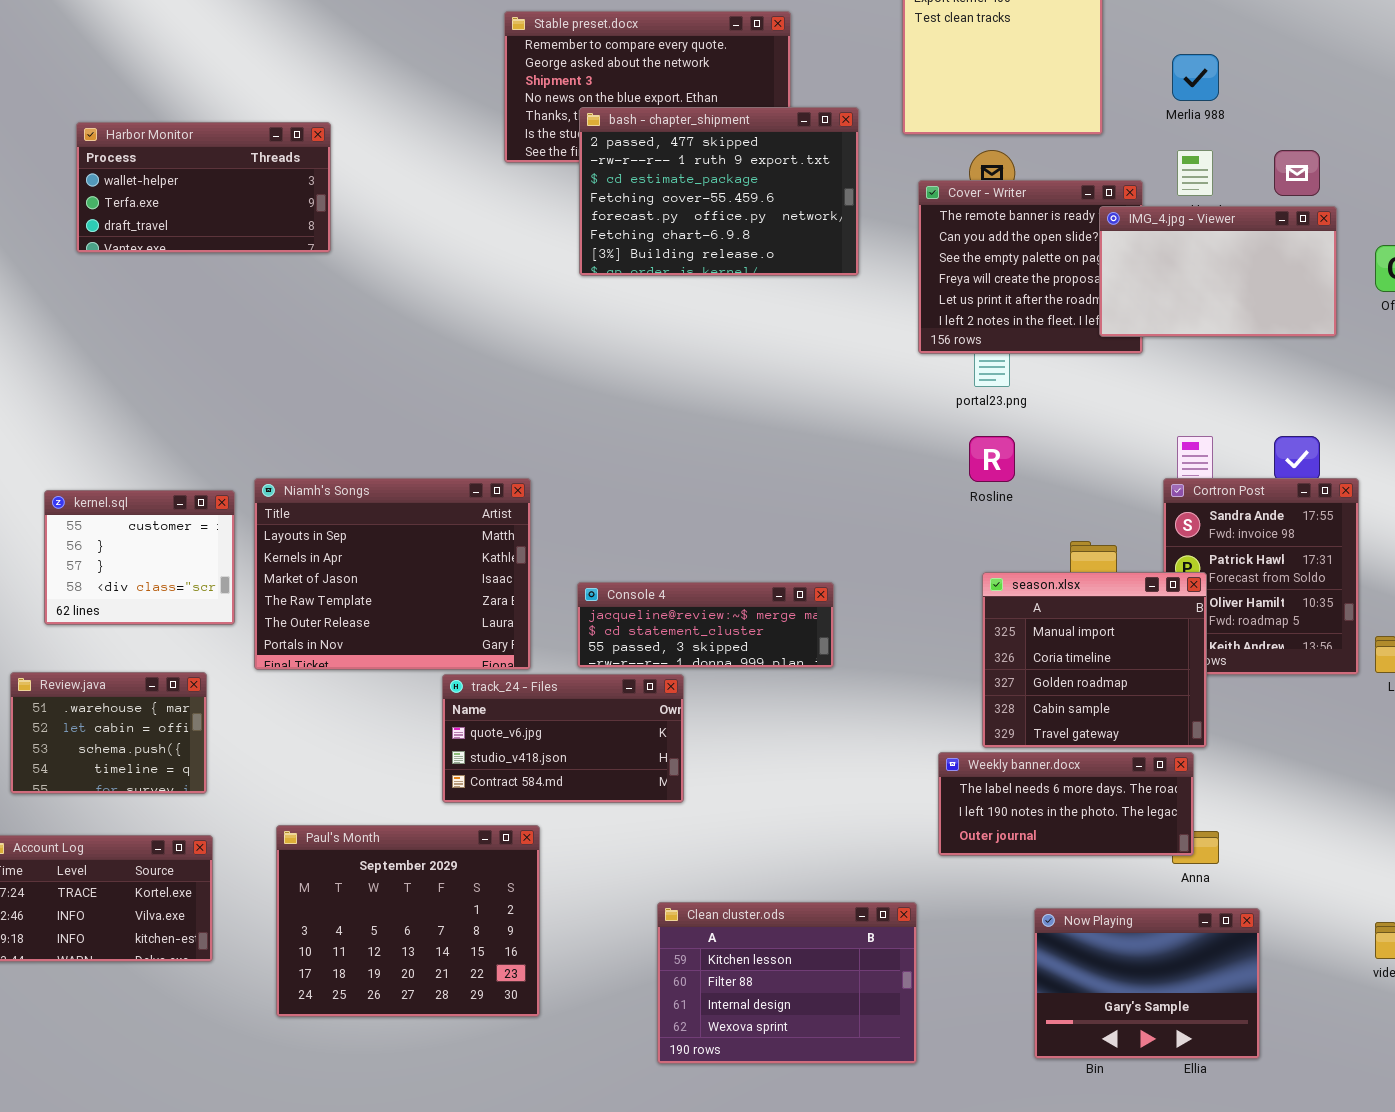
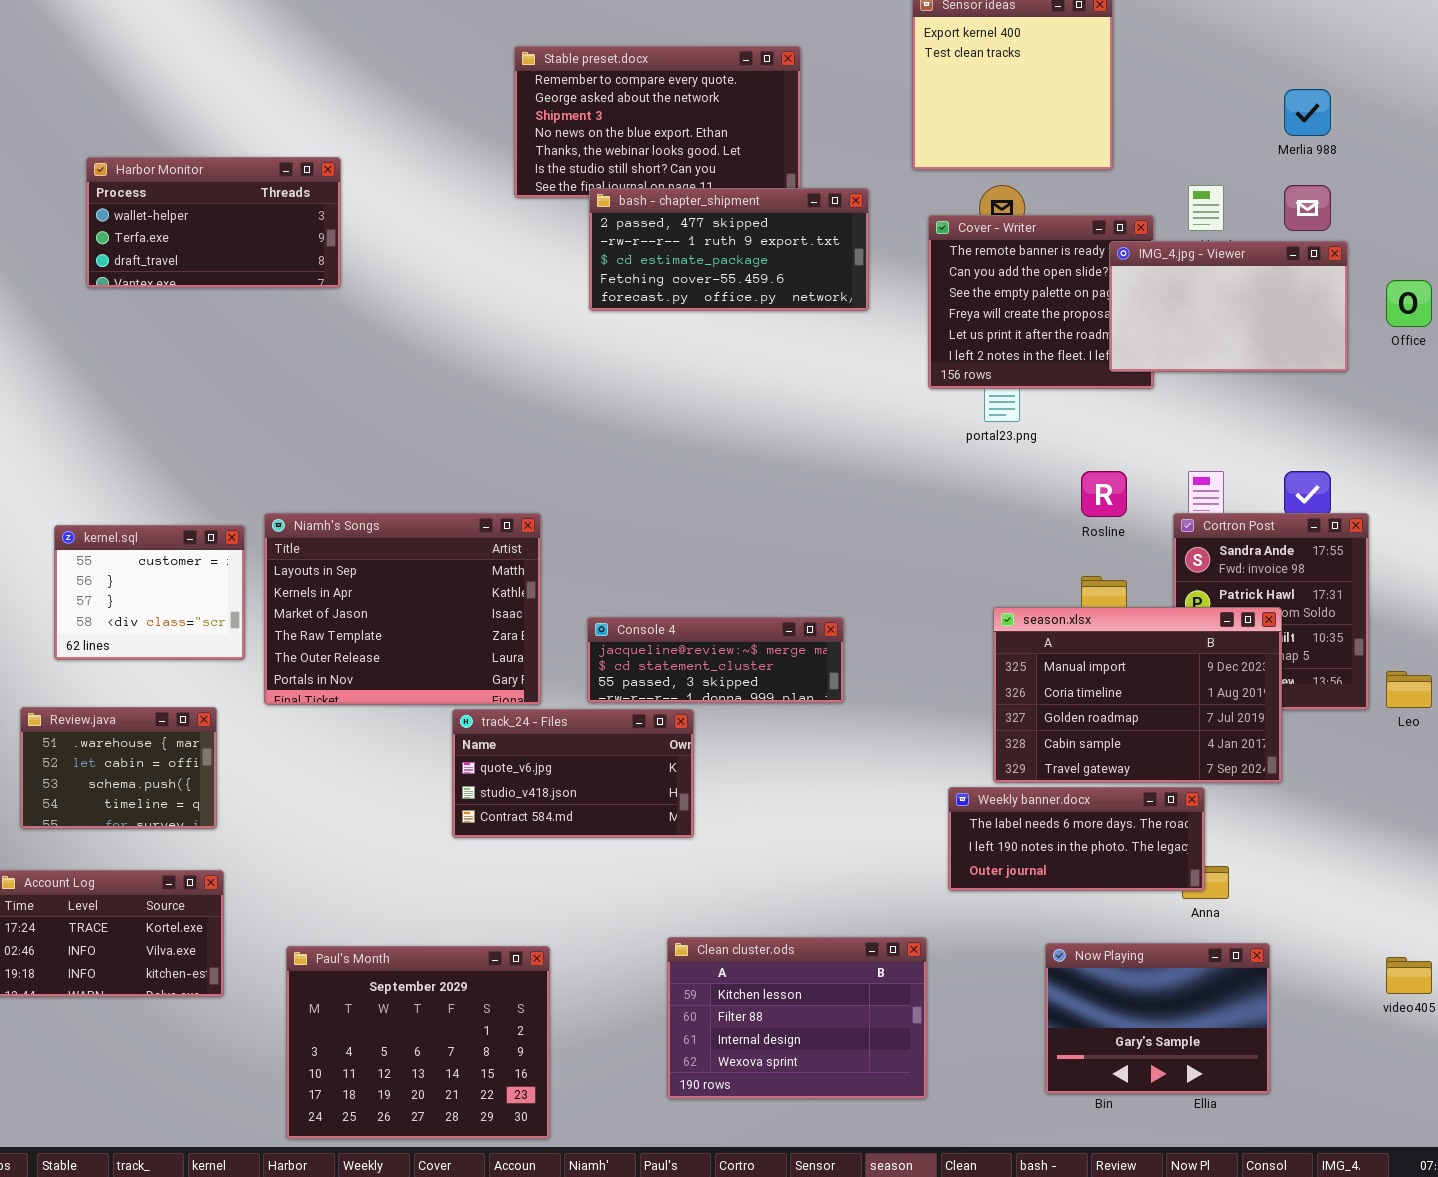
Merlia 988: [1172,54,1219,101] -> [1284,89,1331,136], moved
bash - chapter_shipment: [579,107,859,276] -> [589,188,869,311], resized
Rosline: [969,436,1015,482] -> [1081,471,1127,517], moved
season.xlsx: [982,572,1207,748] -> [993,607,1282,783], resized
Paul's Month: [276,825,540,1017] -> [286,946,550,1139], moved

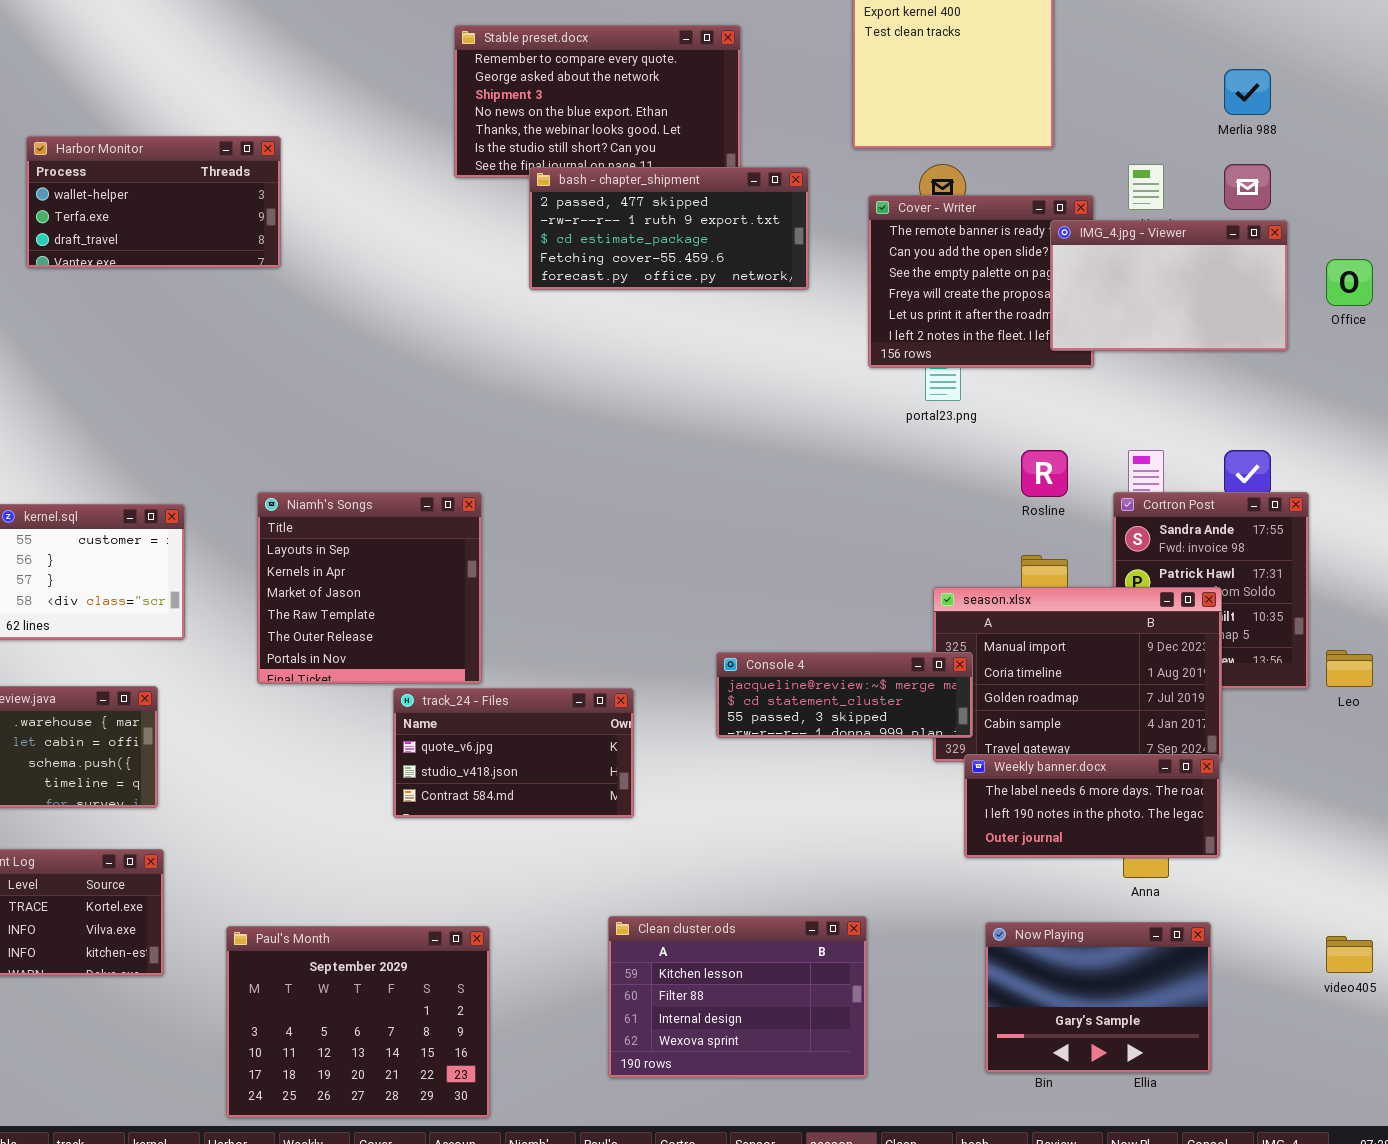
Niamh's Songs: [264,513,541,705] -> [257,492,482,684], resized
Console 4: [587,617,844,703] -> [716,652,973,738], moved
Weekly banner.docx: [948,787,1205,891] -> [964,754,1220,858], moved

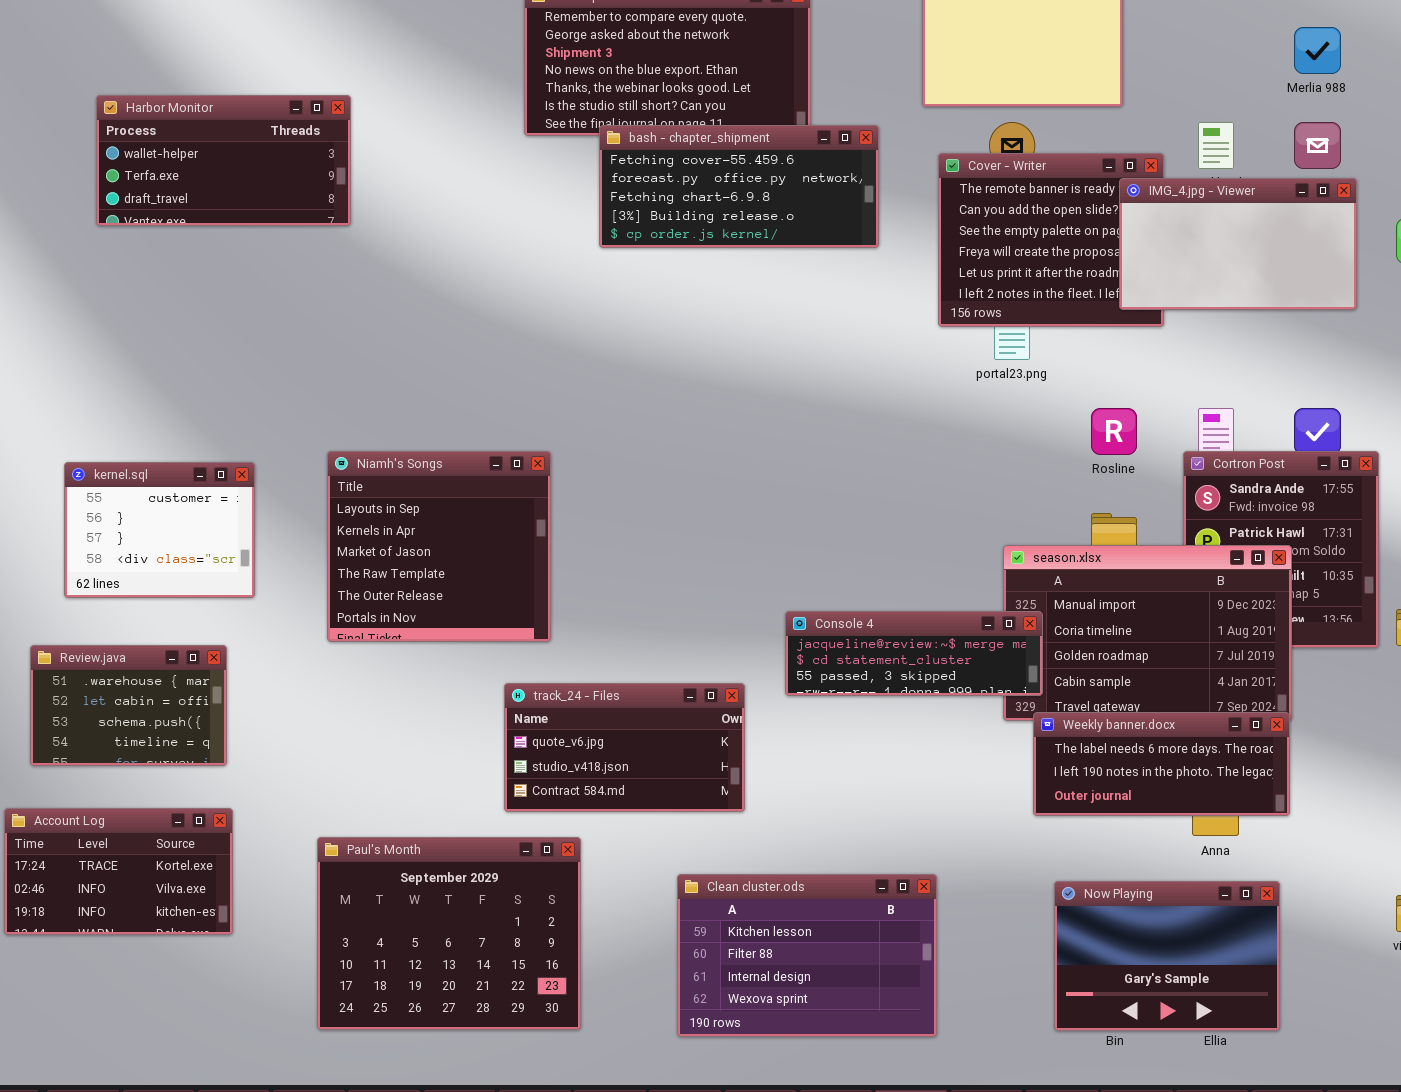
bash - chapter_shipment: [529,167,809,290] -> [599,125,879,248], scrolled down 3 rows
track_24 - Files: [393,688,634,818] -> [504,683,745,812], moved
Paul's Month: [226,926,490,1118] -> [317,837,581,1030], moved

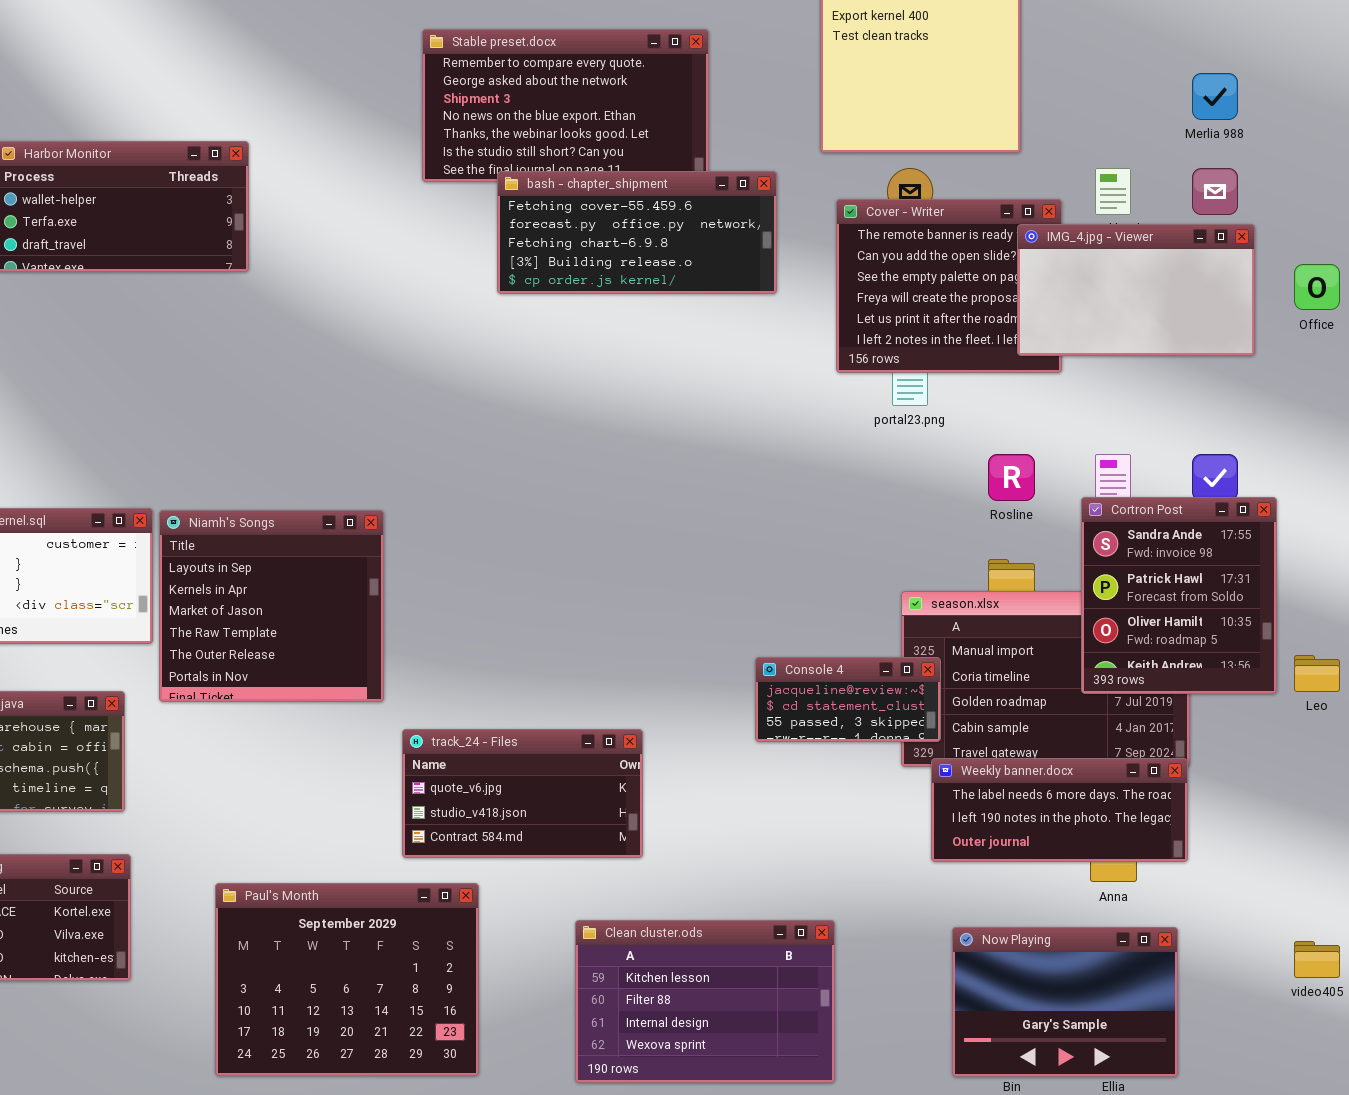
Niamh's Songs: [327,451,551,642] -> [159,510,384,702], moved
Cortron Post: [1183,451,1379,648] -> [1081,497,1277,694], raised
Console 4: [785,611,1043,696] -> [755,657,941,742], resized

